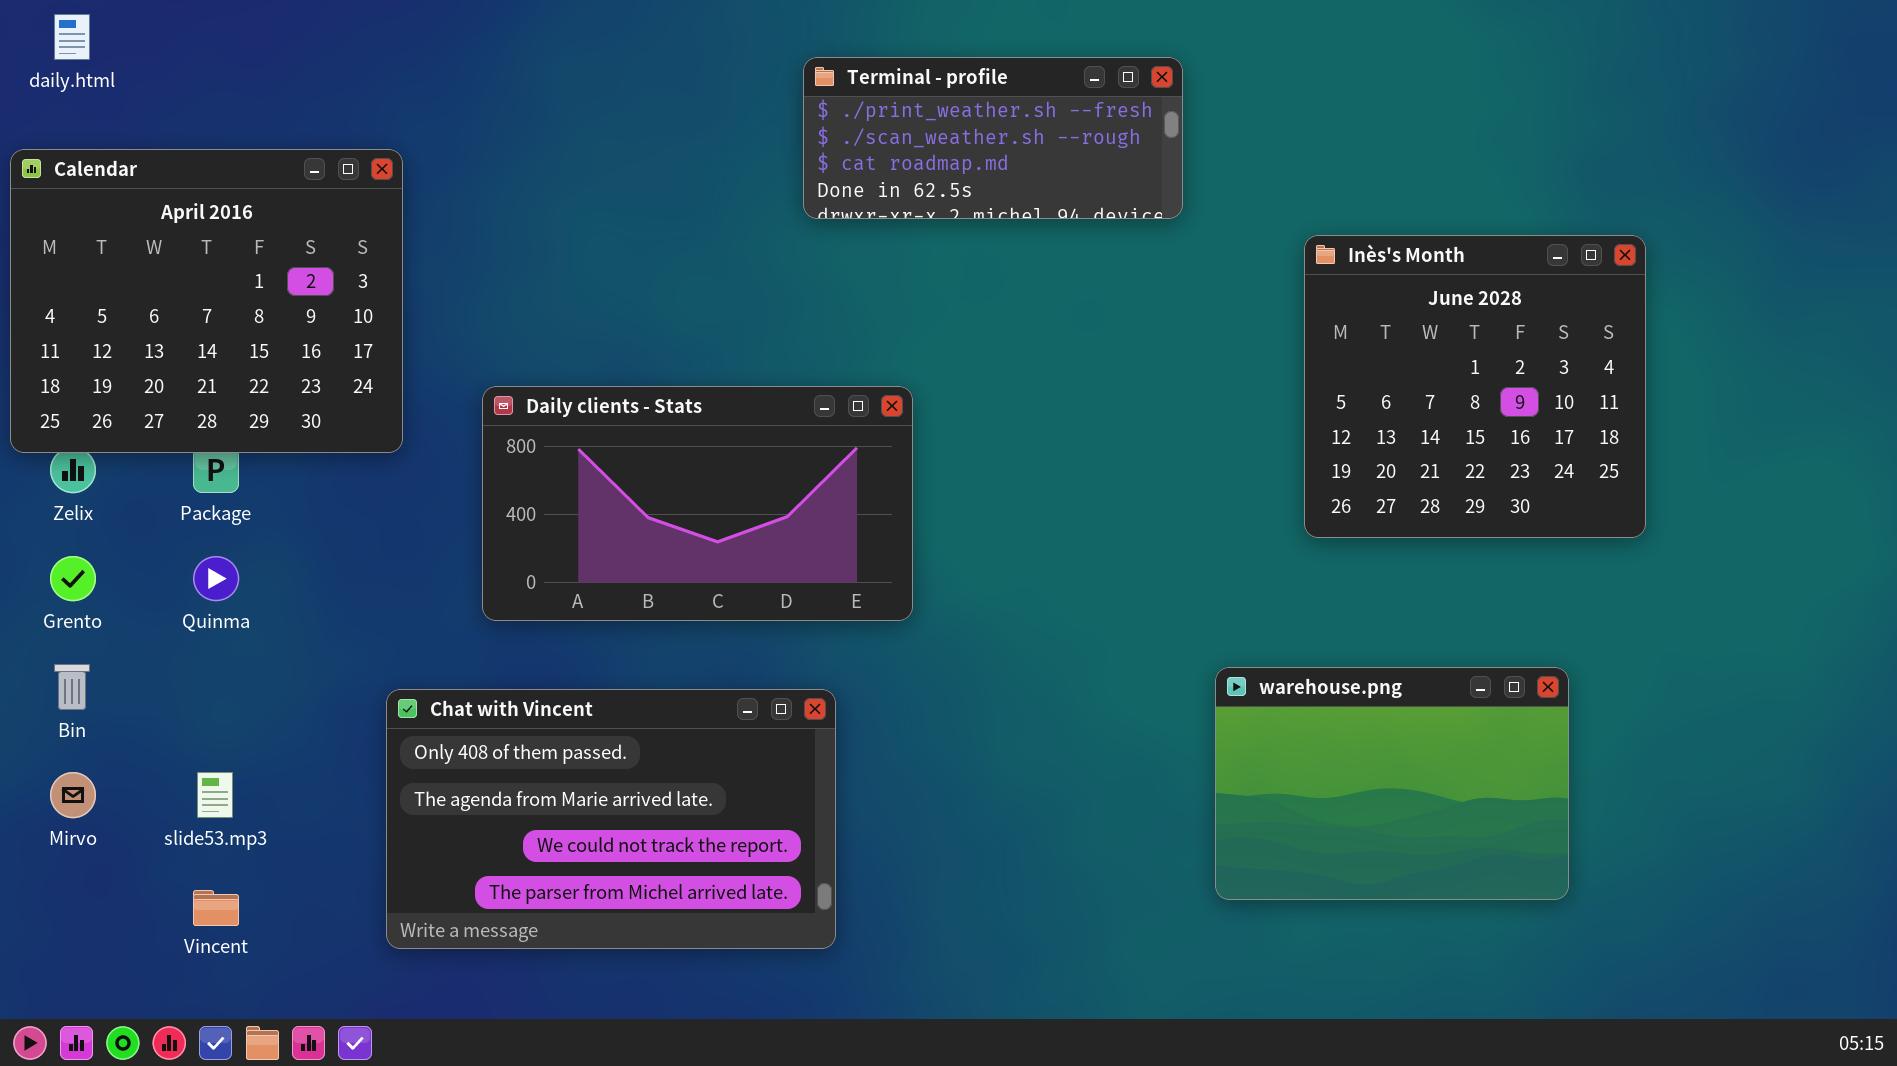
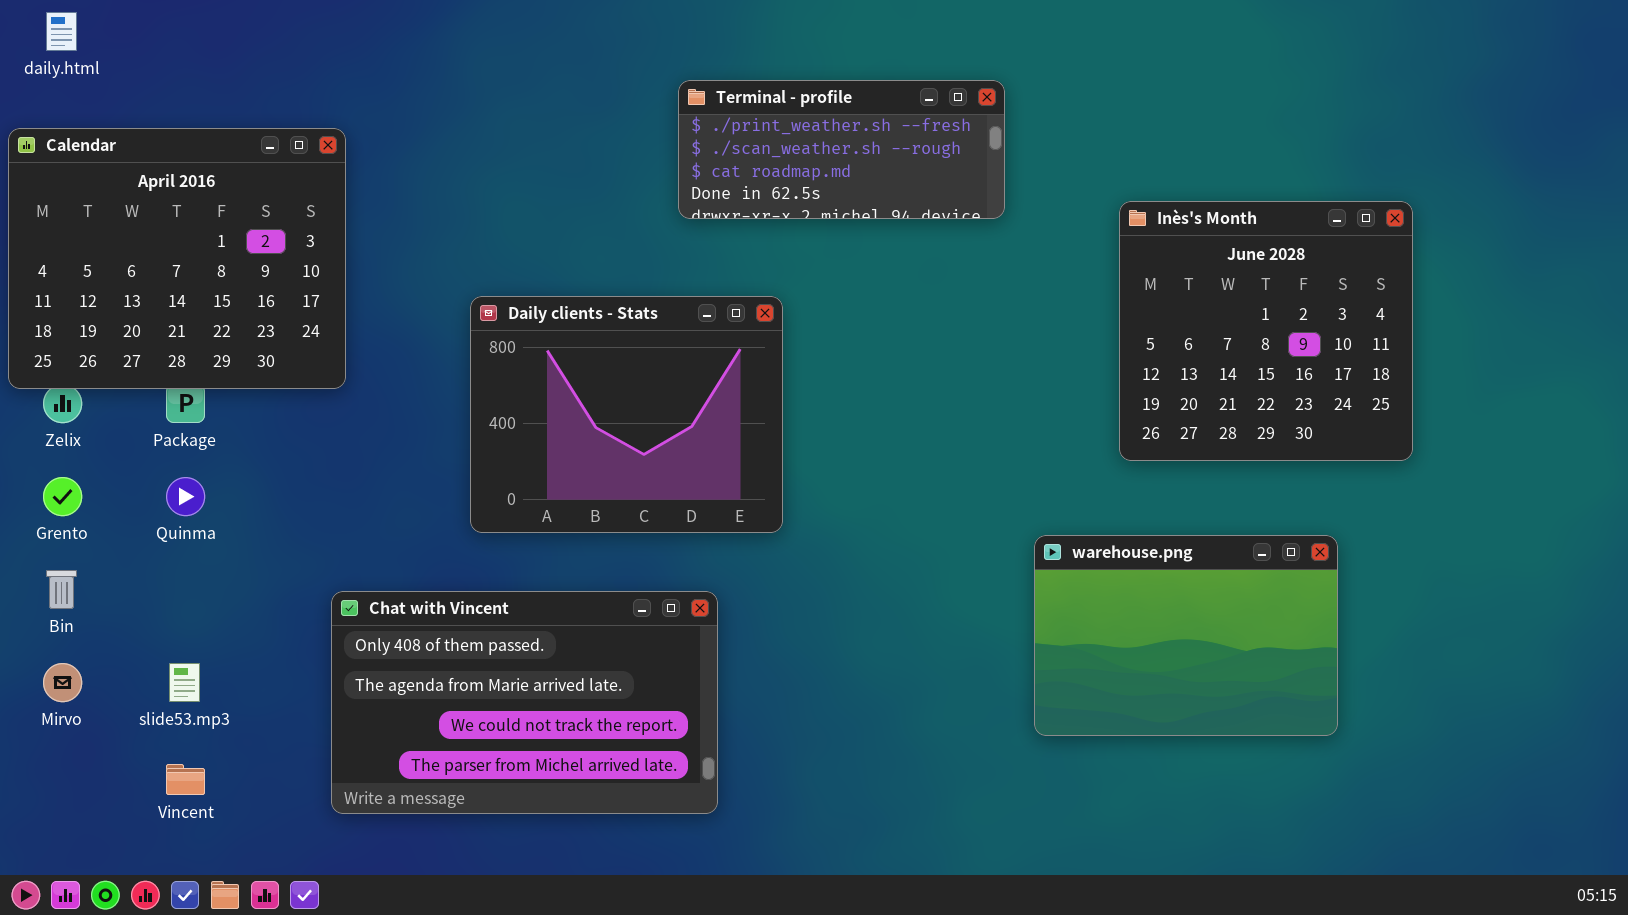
Terminal - profile: [803,57,1183,219] -> [678,80,1005,219], moved
Daily clients - Stats: [482,386,913,621] -> [470,296,783,533], resized
warehouse.png: [1215,667,1569,900] -> [1034,535,1338,736], moved

